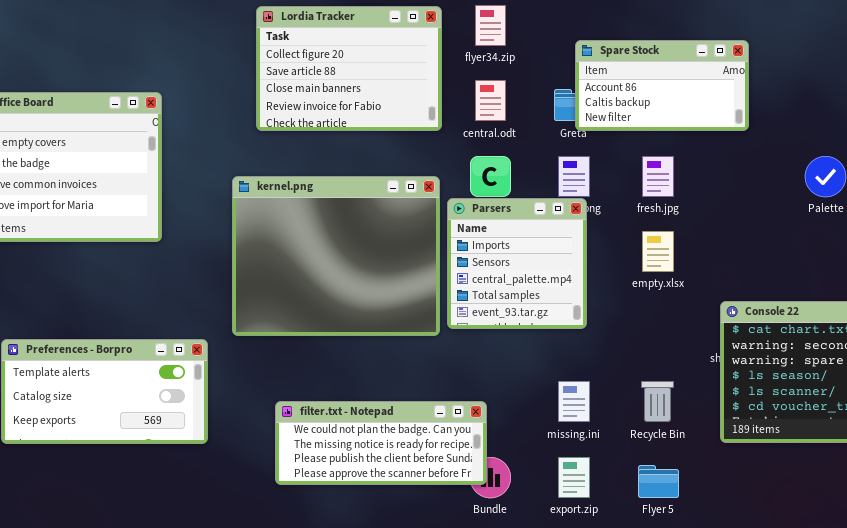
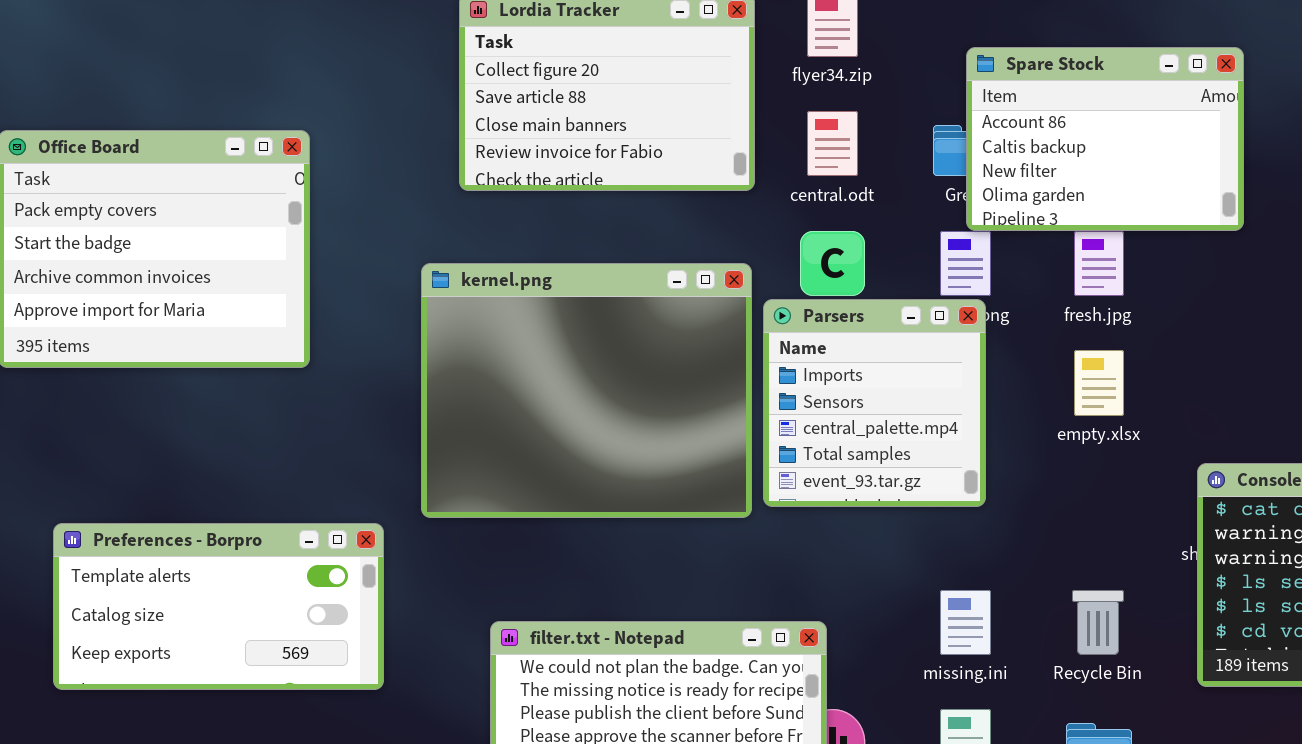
Spare Stock: [575,40,749,131] -> [966,47,1244,231], resized

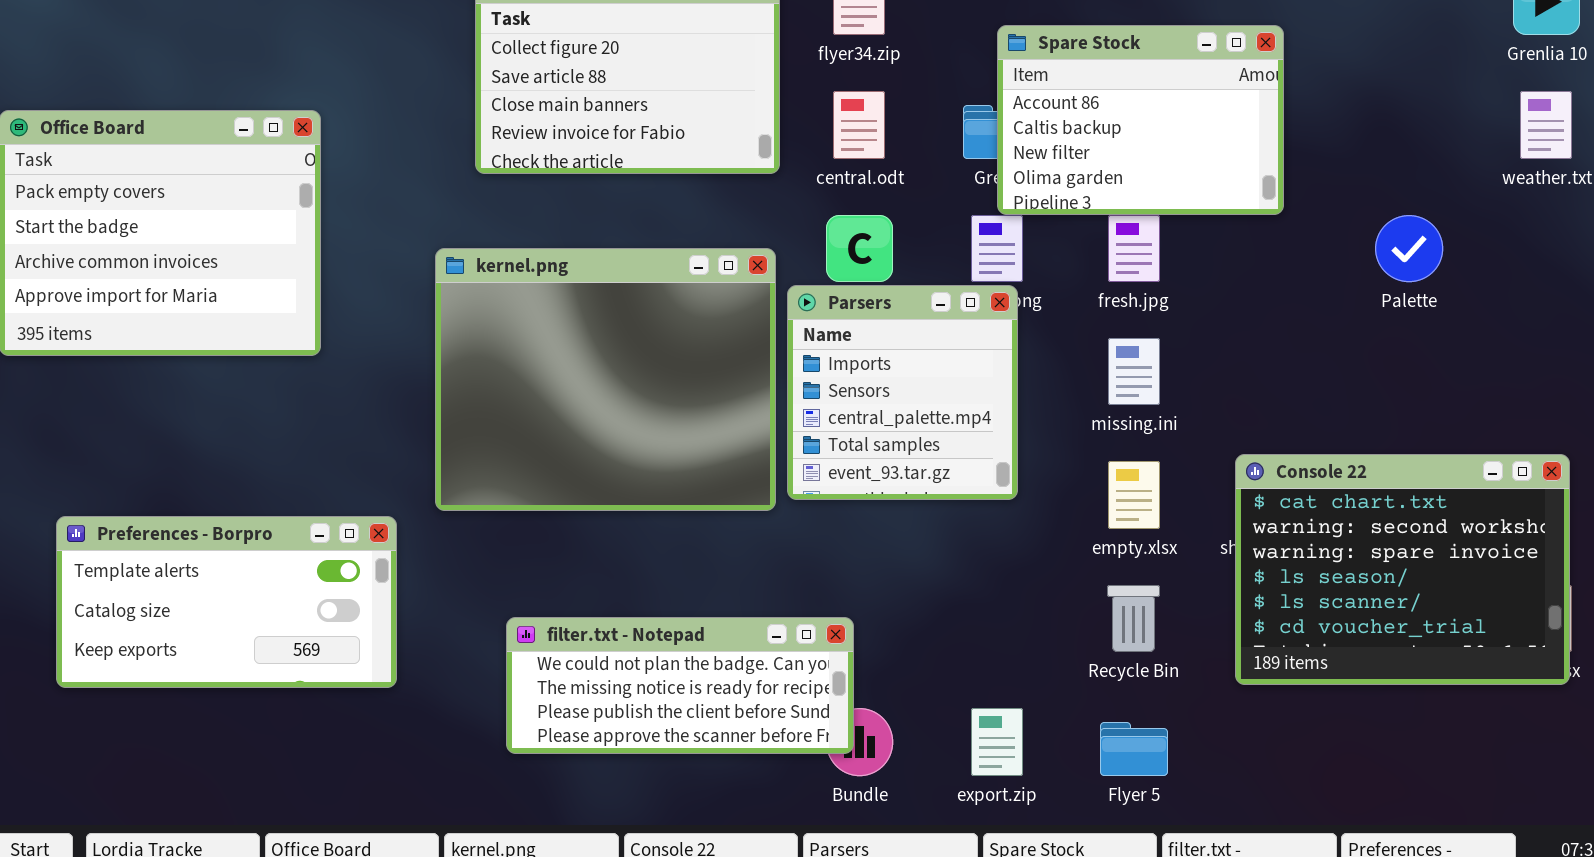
empty.xlsx: [1074,350,1124,416] -> [1108,461,1160,529], moved
missing.ini: [940,590,991,655] -> [1108,338,1160,405], moved

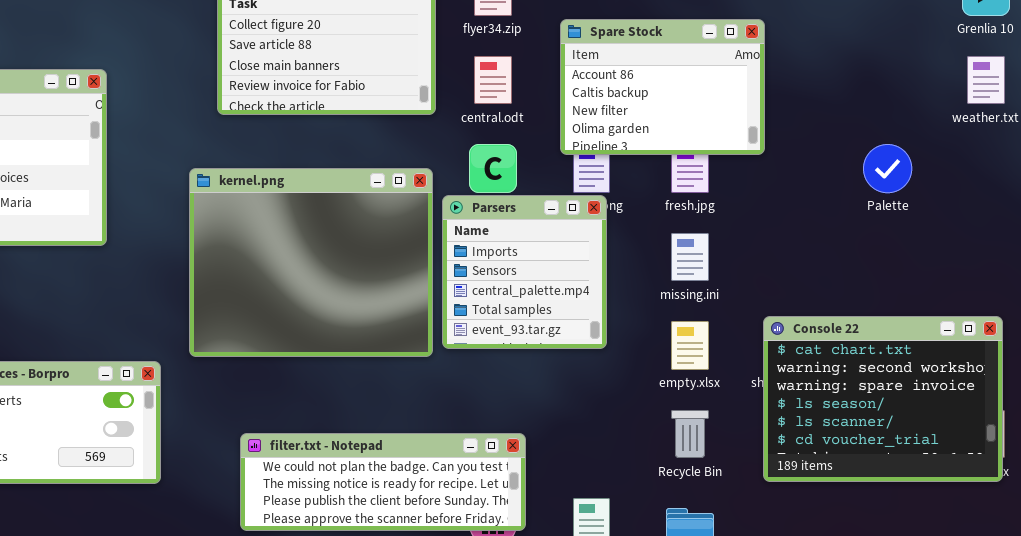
Spare Stock: [997,25,1284,215] -> [560,19,765,155], moved
filter.txt - Notepad: [506,617,854,754] -> [240,433,526,531], resized

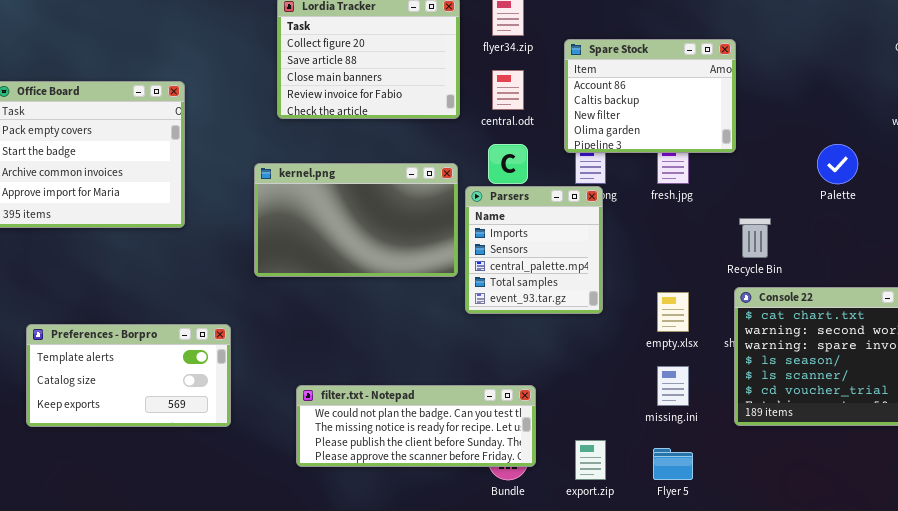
kernel.png: [189,168,433,357] -> [254,163,458,277], resized
missing.ini: [671,233,709,281] -> [657,366,689,406], moved
Recycle Bin: [671,410,709,458] -> [739,218,771,258], moved

